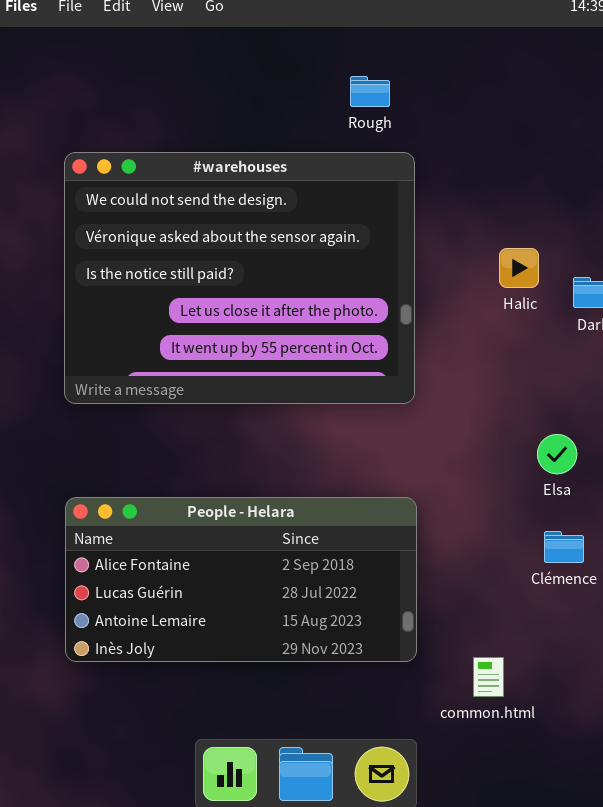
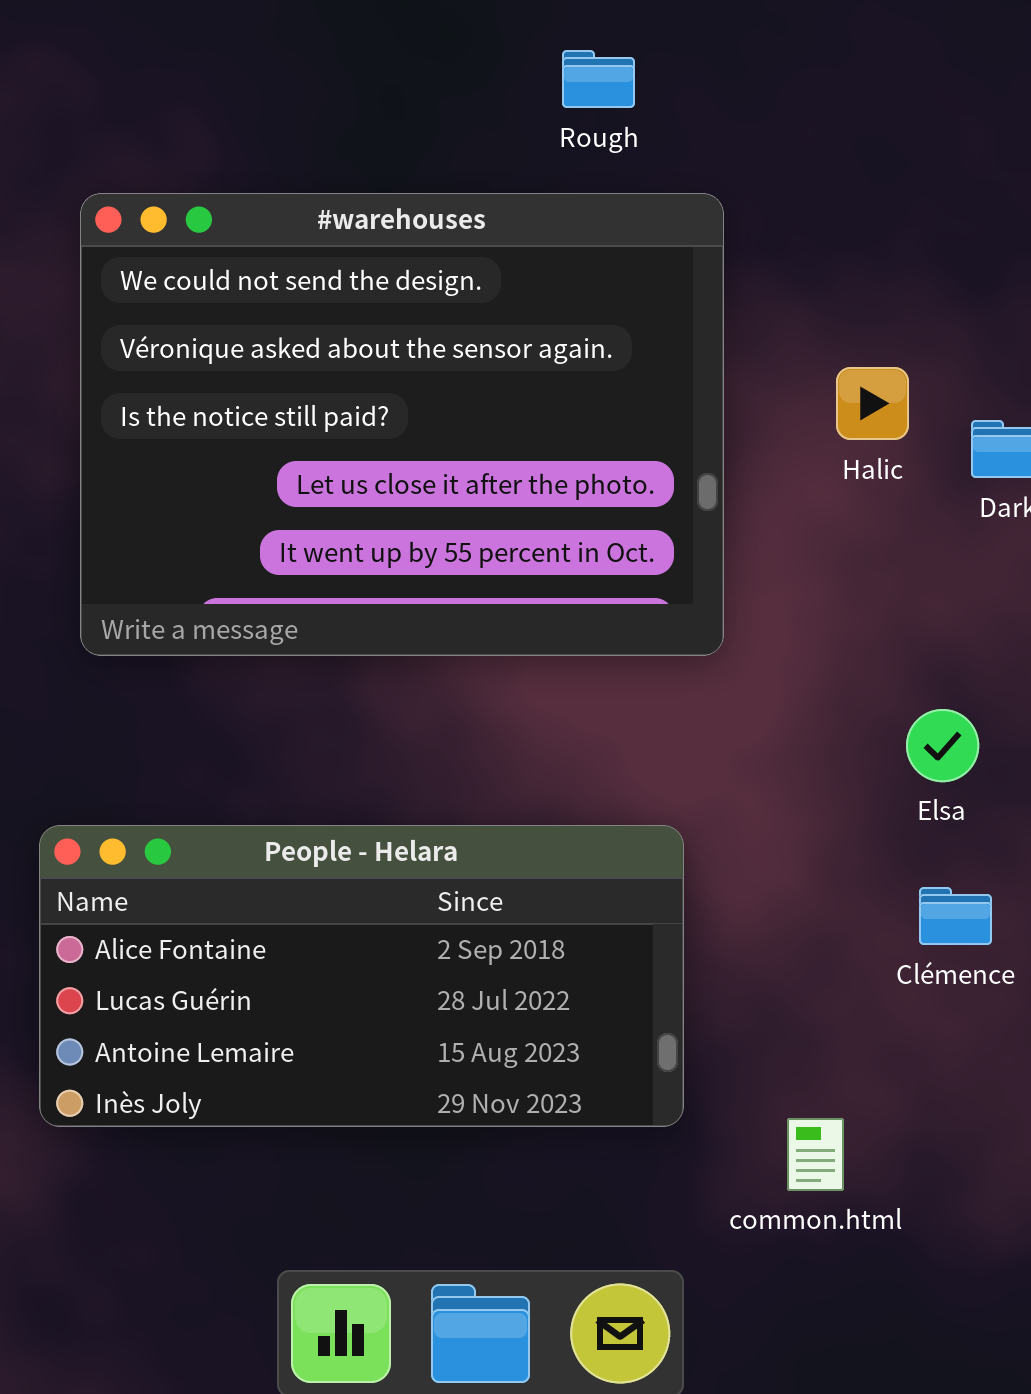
#warehouses: [64,152,415,404] -> [80,193,724,656], moved

